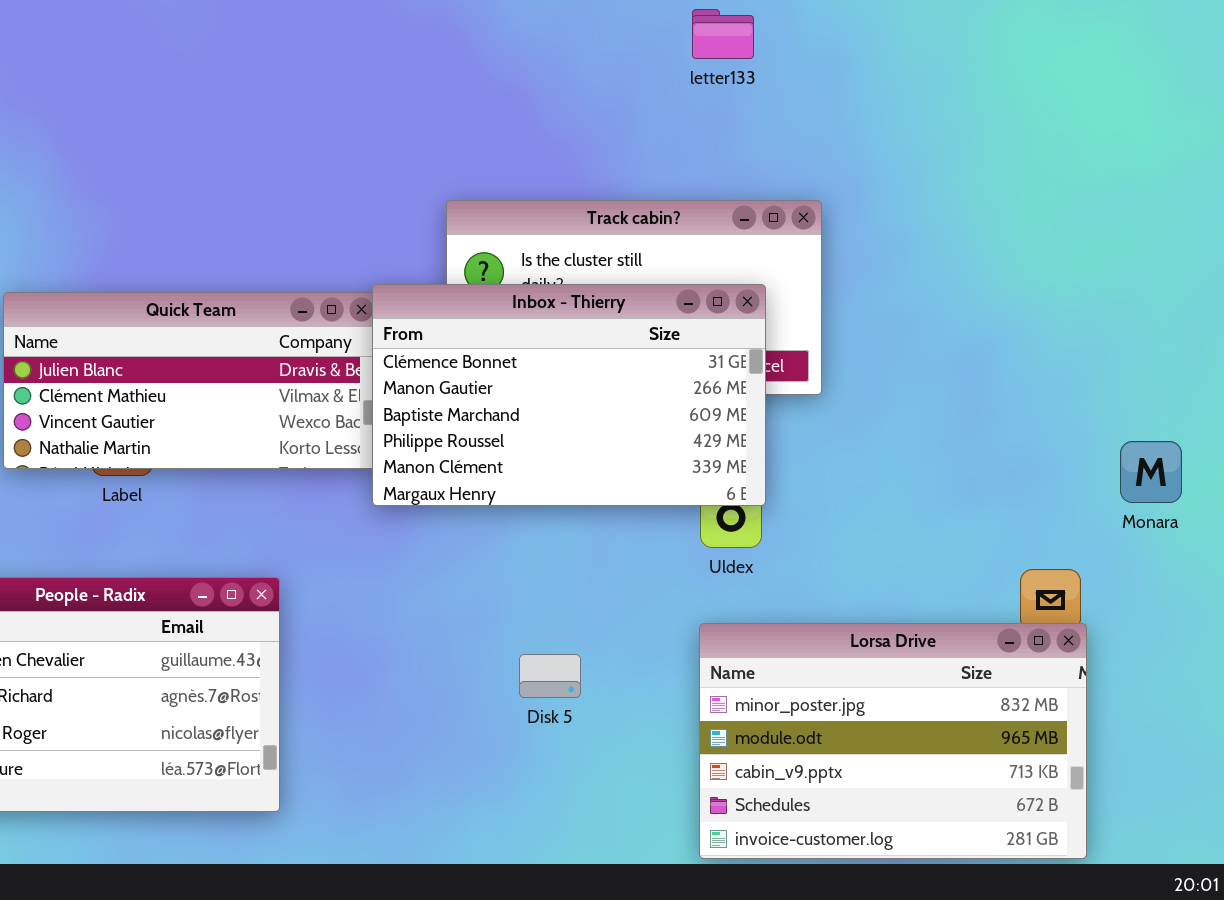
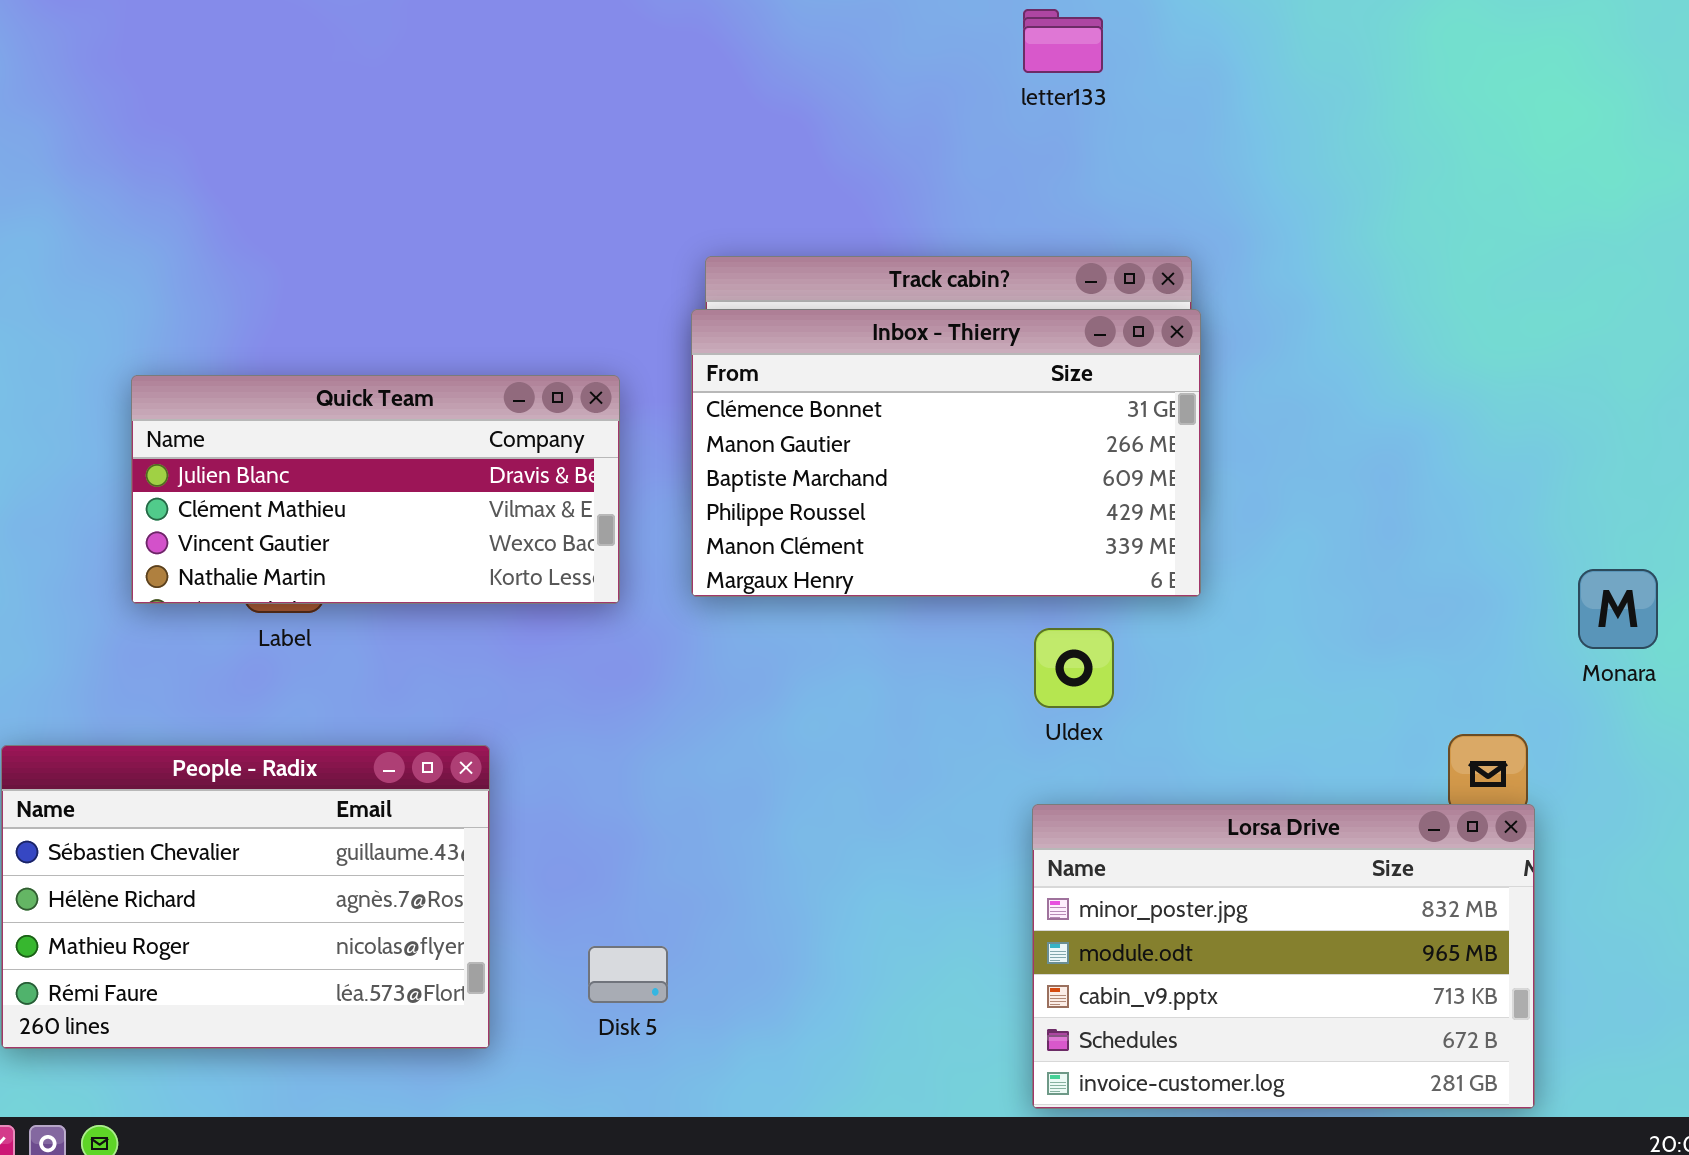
Inbox - Thierry: [372,284,766,506] -> [691,309,1201,597], moved
Disk 5: [519,654,581,698] -> [588,946,668,1003], moved

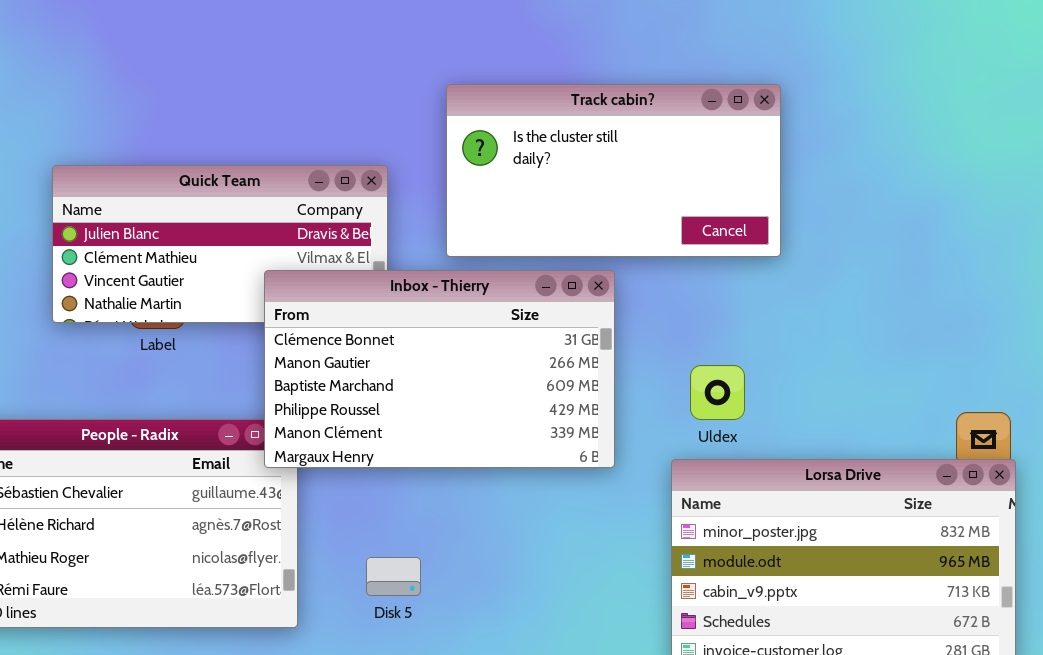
Inbox - Thierry: [691,309,1201,597] -> [264,270,615,468], moved
Uldex: [1034,628,1114,708] -> [690,365,745,420], moved

